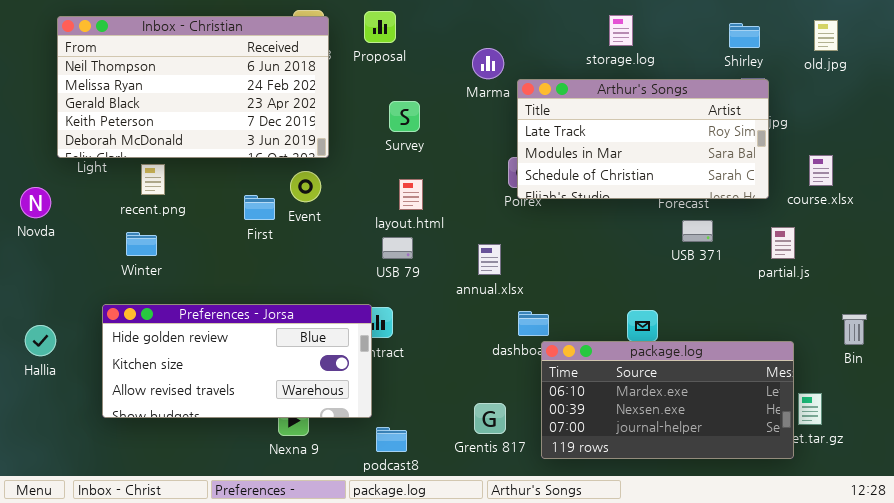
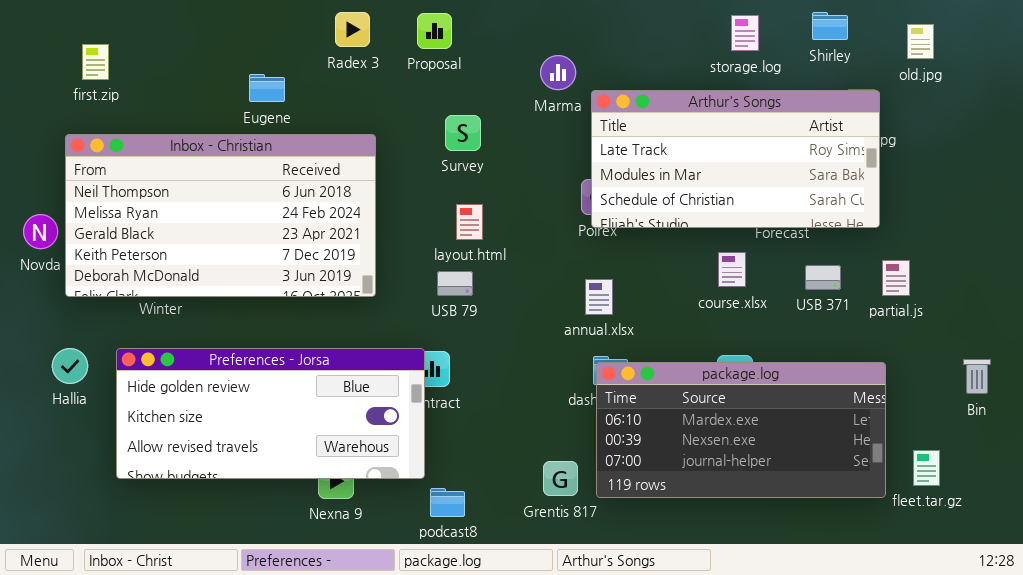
storage.log: [609,15,633,46] -> [731,15,759,51], moved
Inbox - Christian: [57,16,329,158] -> [65,134,376,297], moved
old.jpg: [814,20,838,51] -> [907,24,934,59], moved
Shirley: [729,23,760,48] -> [812,12,848,40], moved
course.xlsx: [809,155,833,186] -> [718,252,746,287], moved
USB 371: [682,220,713,242] -> [805,265,841,290], moved
annual.xlsx: [478,244,501,275] -> [585,279,613,315], moved
Hallia: [25,325,56,356] -> [52,348,88,384], moved
package.log: [541,341,794,459] -> [596,362,886,498], moved

